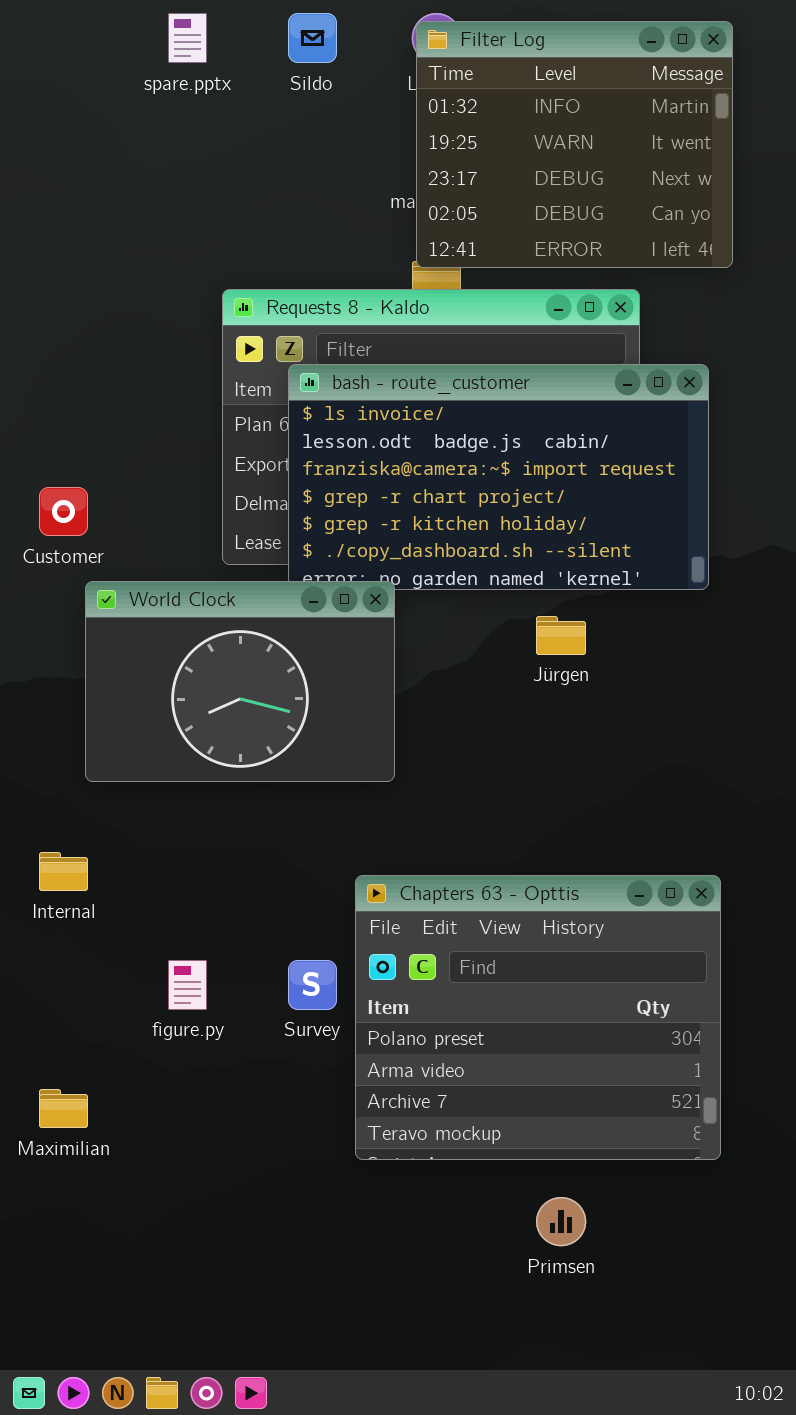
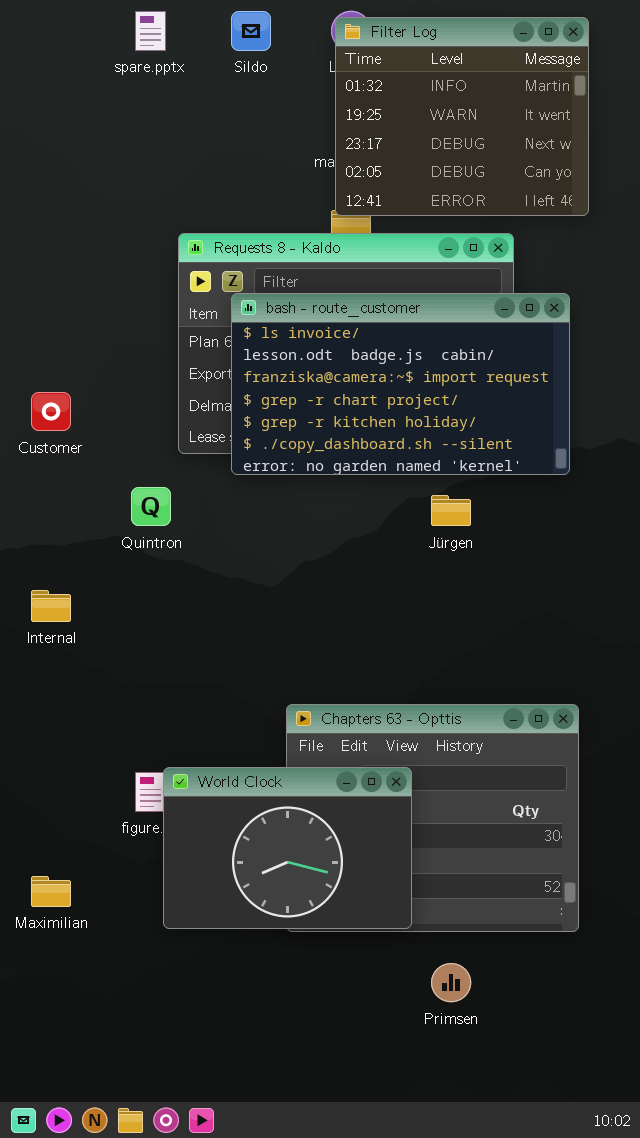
World Clock: [85,581,395,782] -> [163,767,412,929], moved
Internal: [39,852,88,891] -> [31,590,71,622], moved

